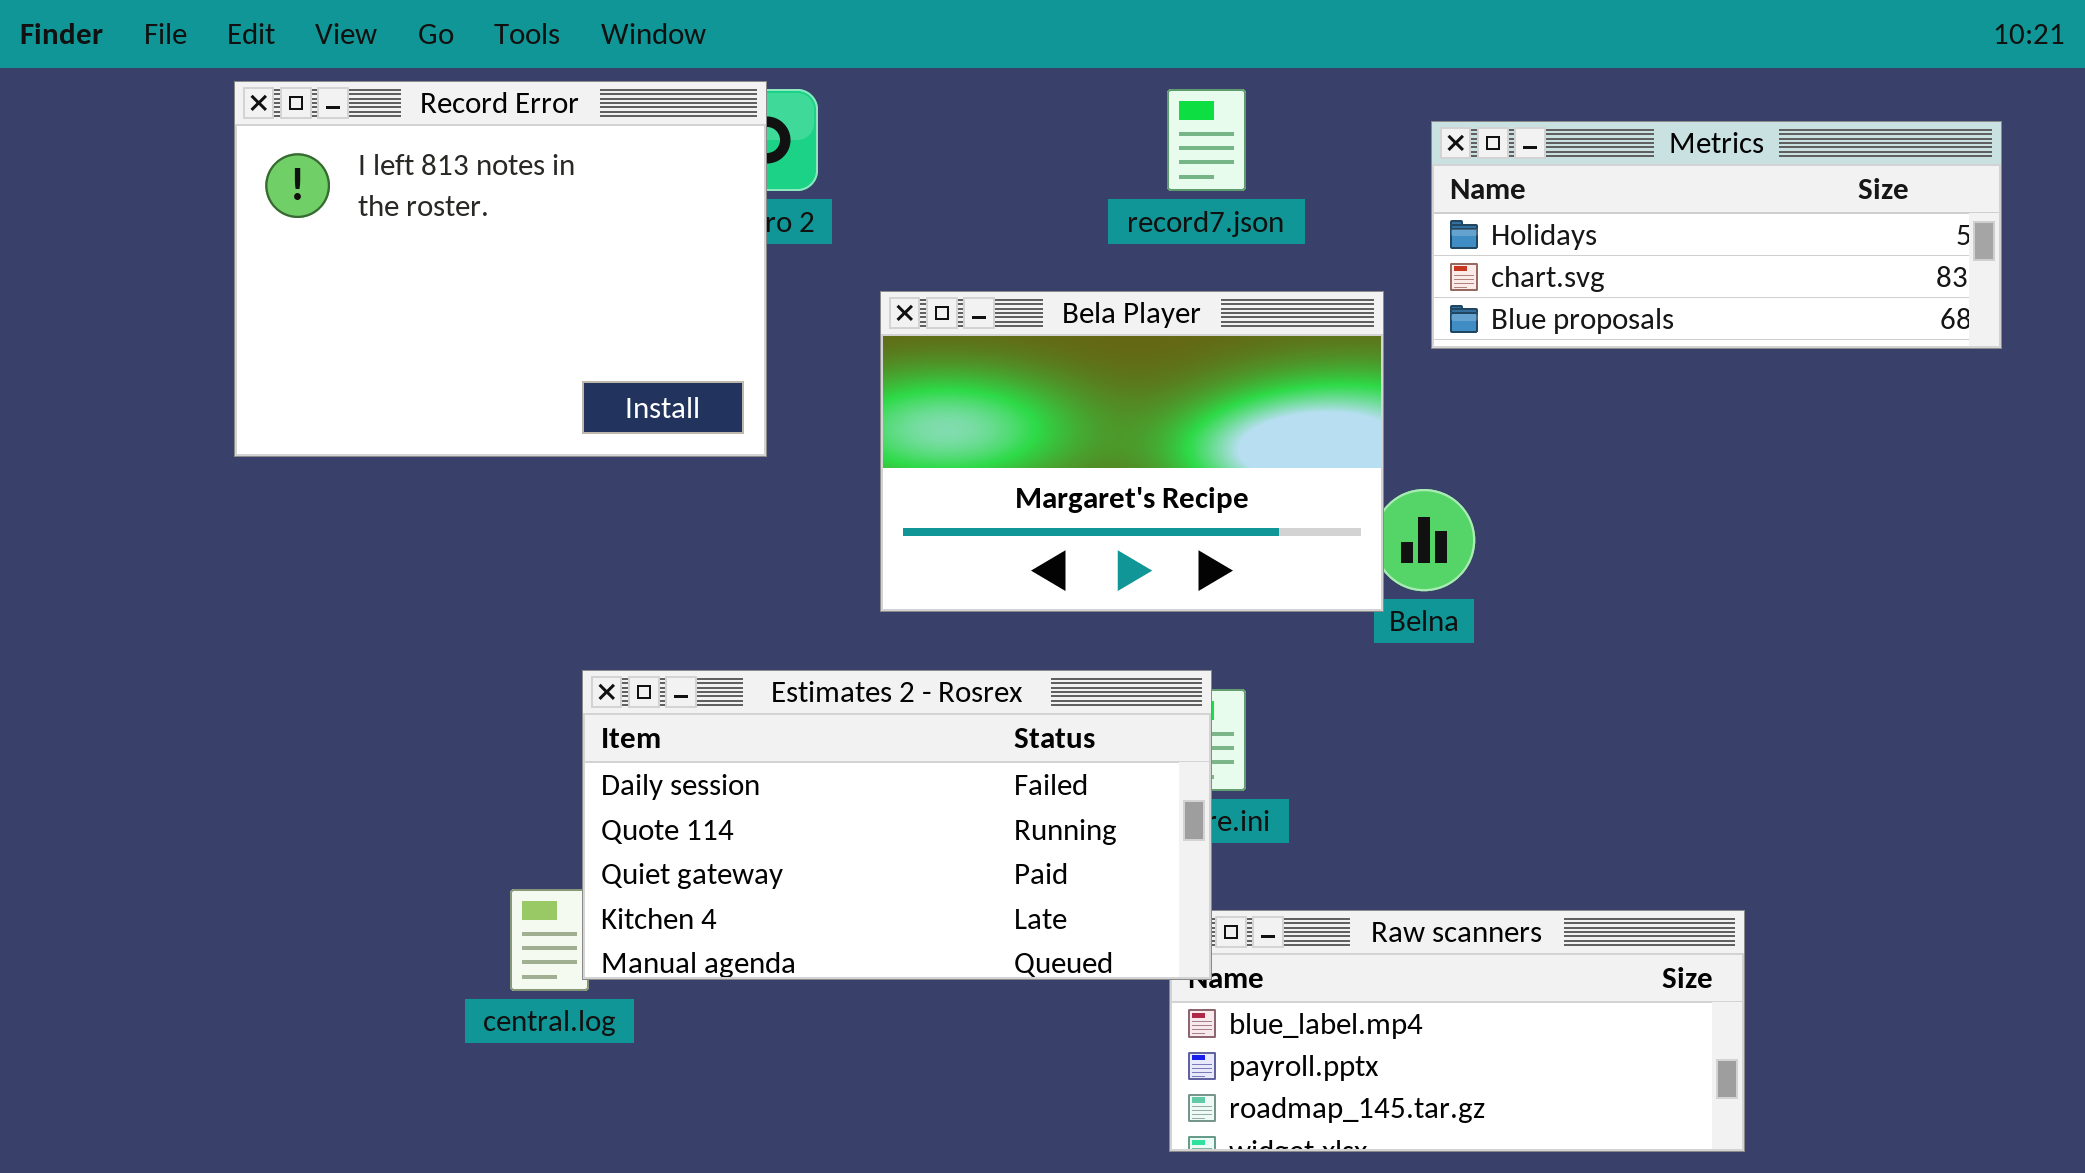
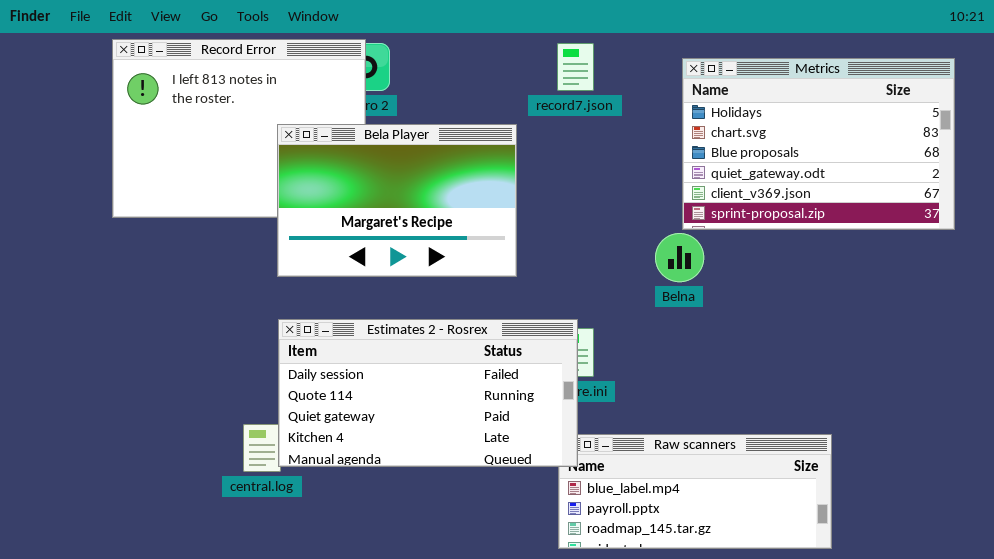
Metrics: [1431,121,2002,349] -> [682,58,955,230], resized
Bela Player: [880,291,1384,612] -> [277,124,517,277], moved

